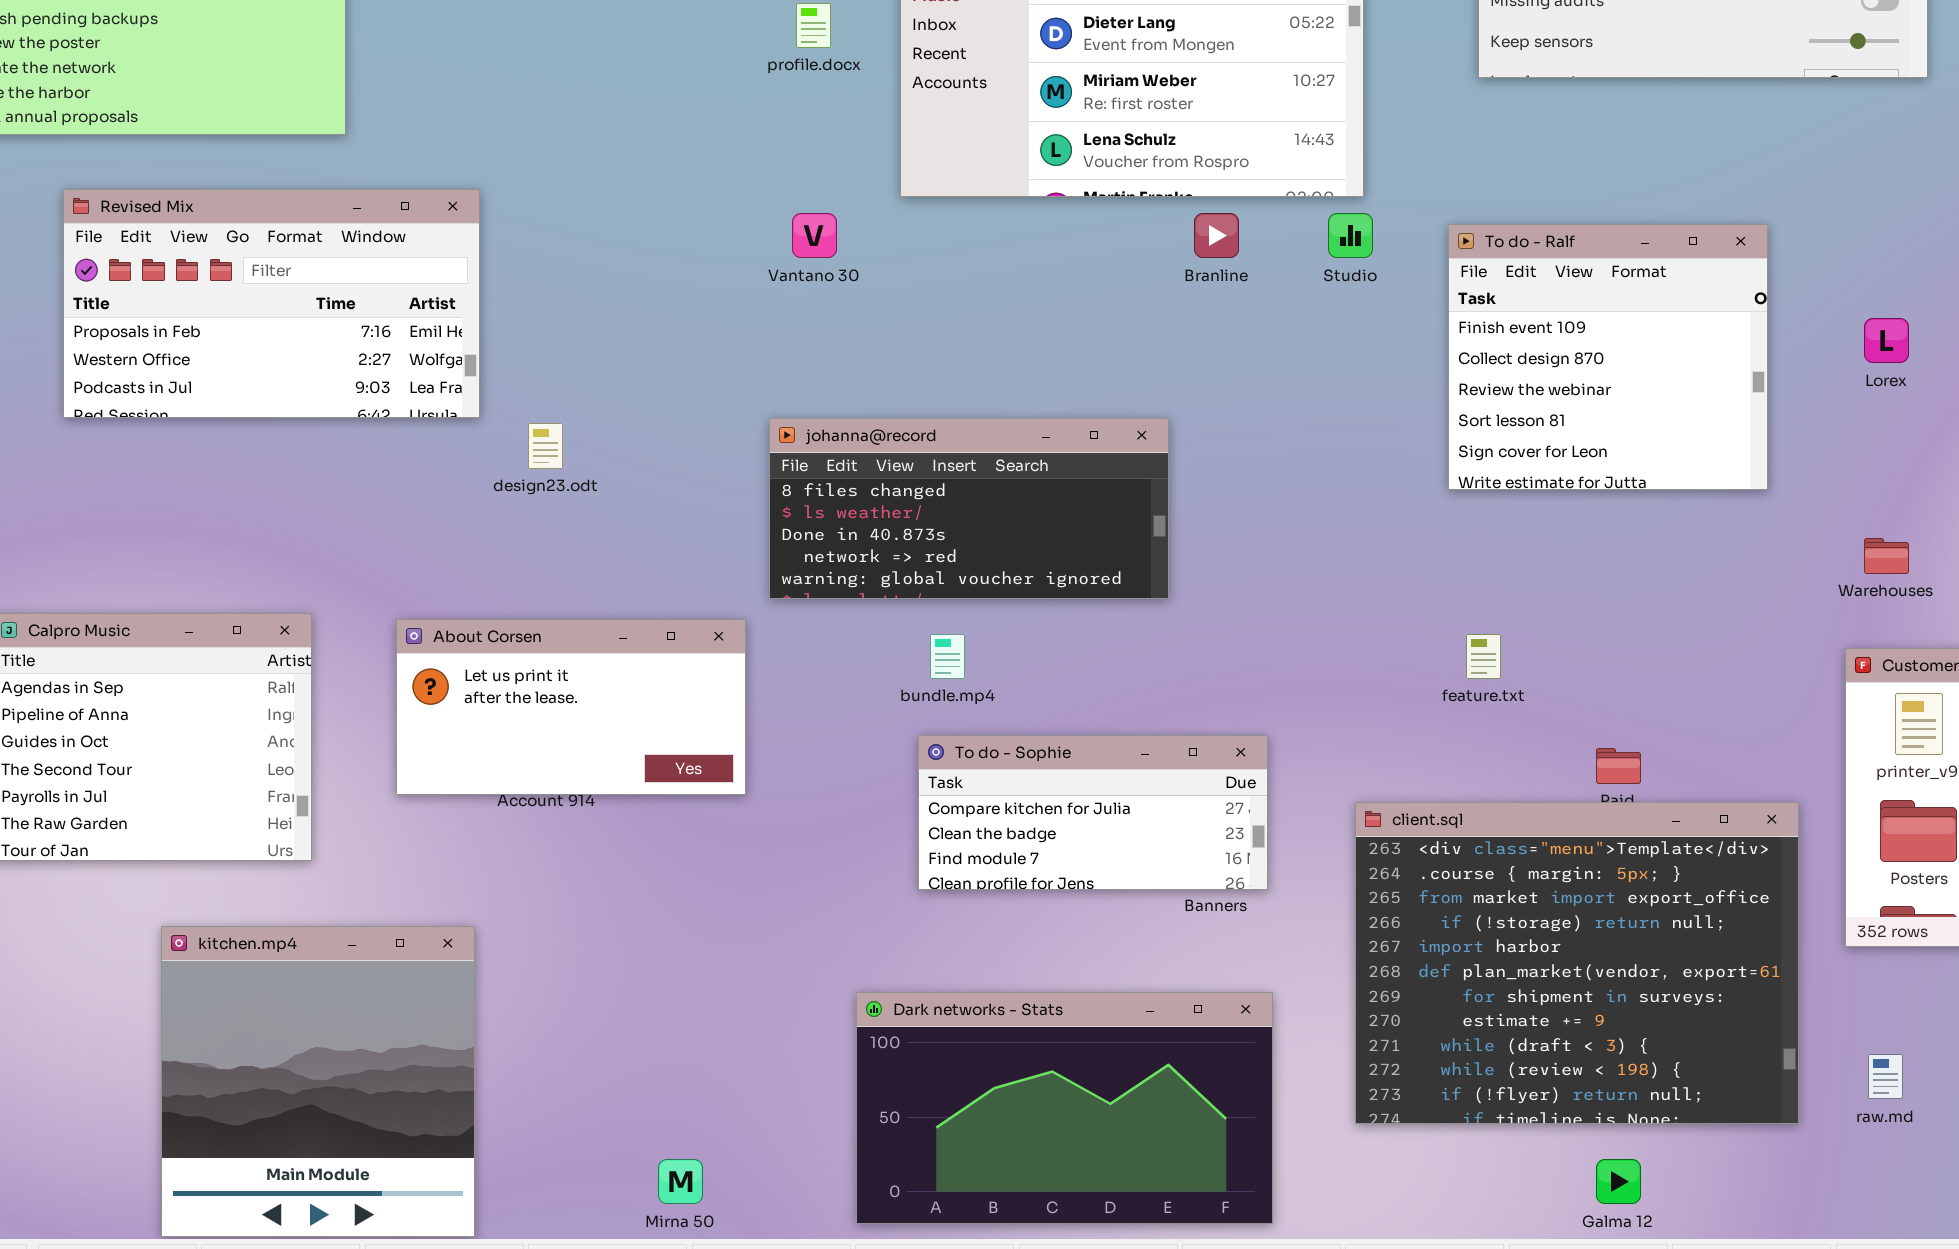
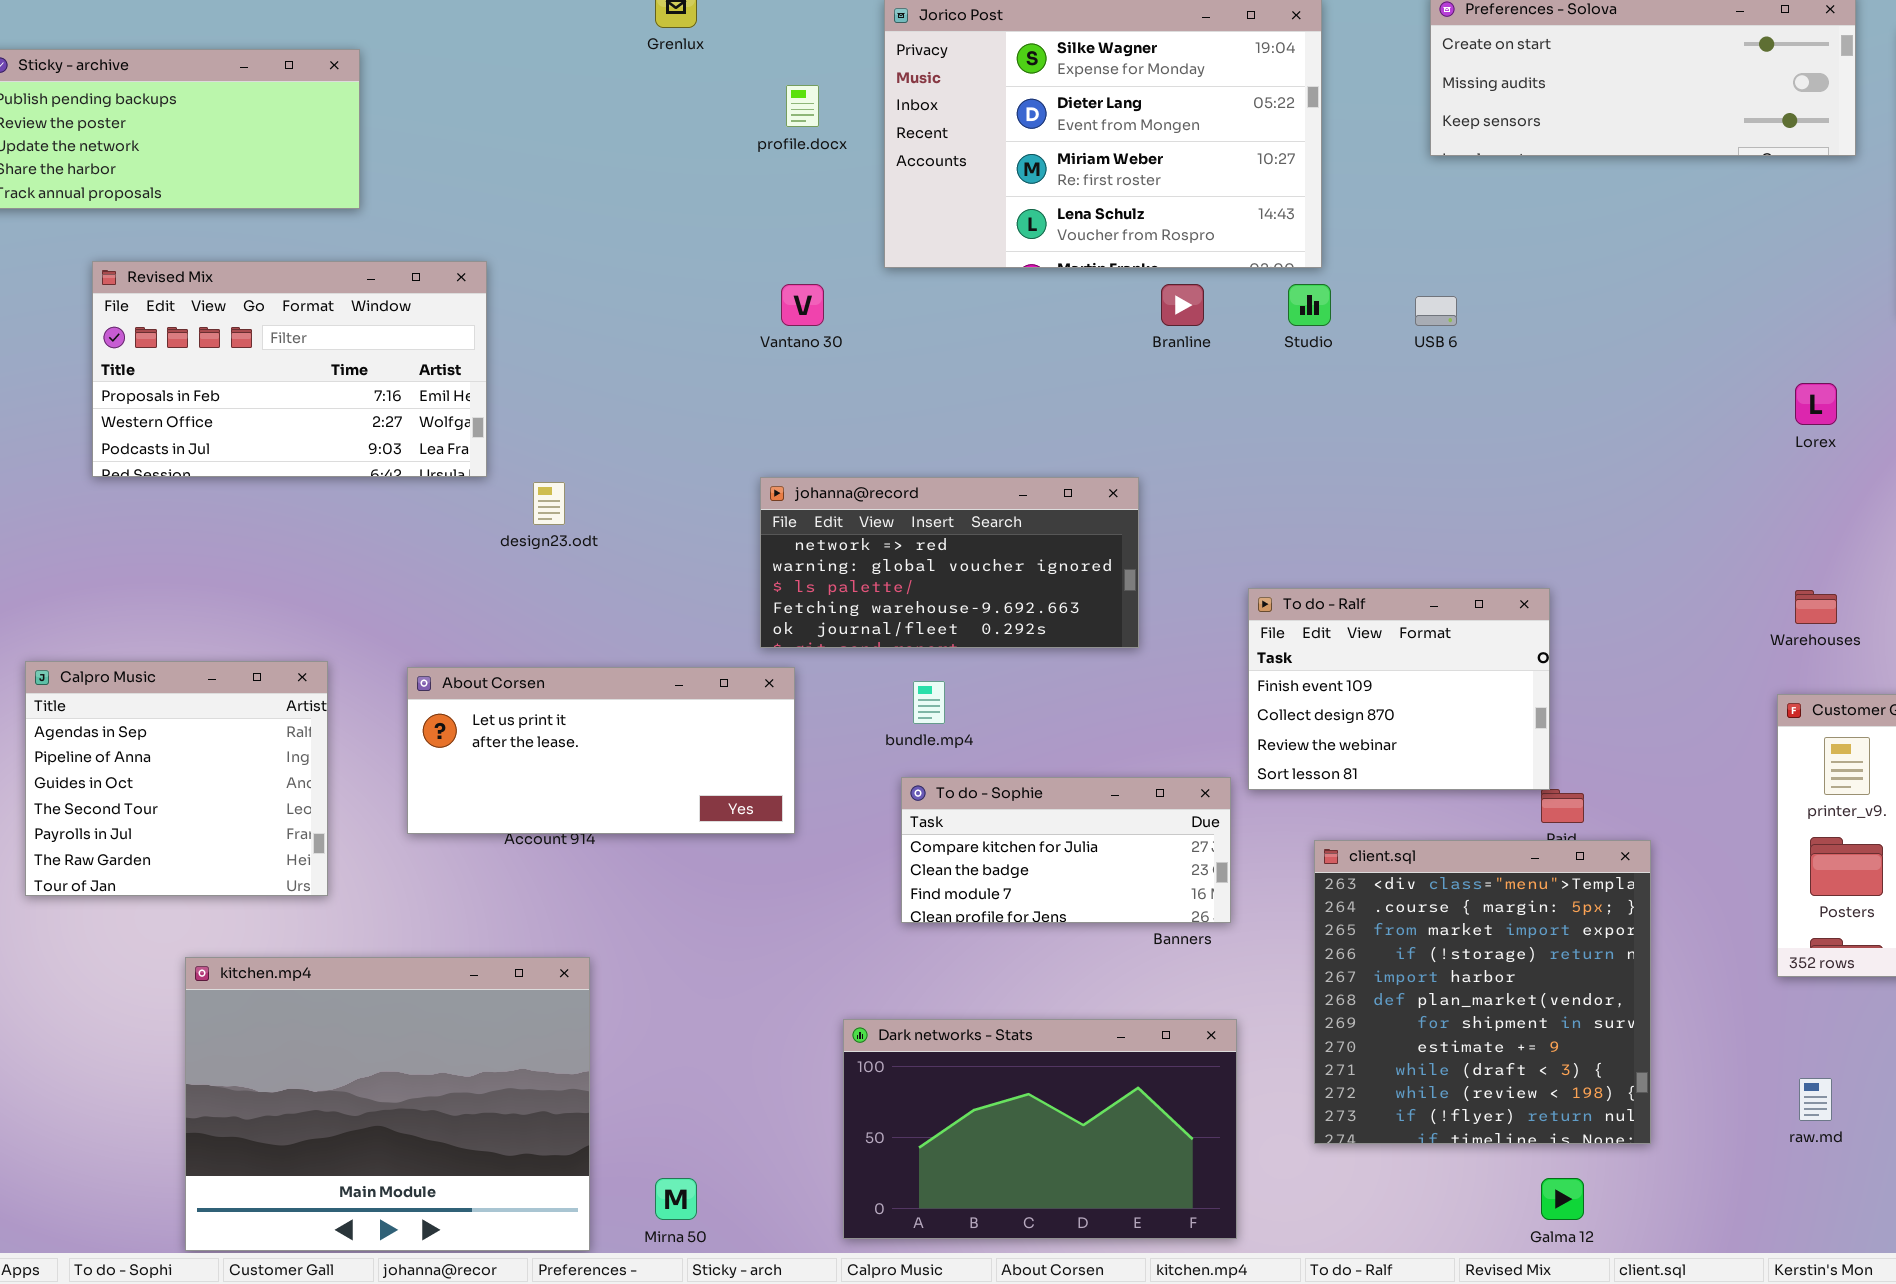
To do - Ralf: [1448,224,1768,490] -> [1248,588,1550,790], moved, resized
johanna@record: [769,418,1169,599] -> [760,477,1139,648], scrolled down 3 rows
About Corsen: [396,619,746,795] -> [407,667,795,834], resized
client.sql: [1355,802,1799,1124] -> [1314,840,1651,1144], resized
kitchen.mp4: [161,926,475,1237] -> [185,957,590,1251], resized

